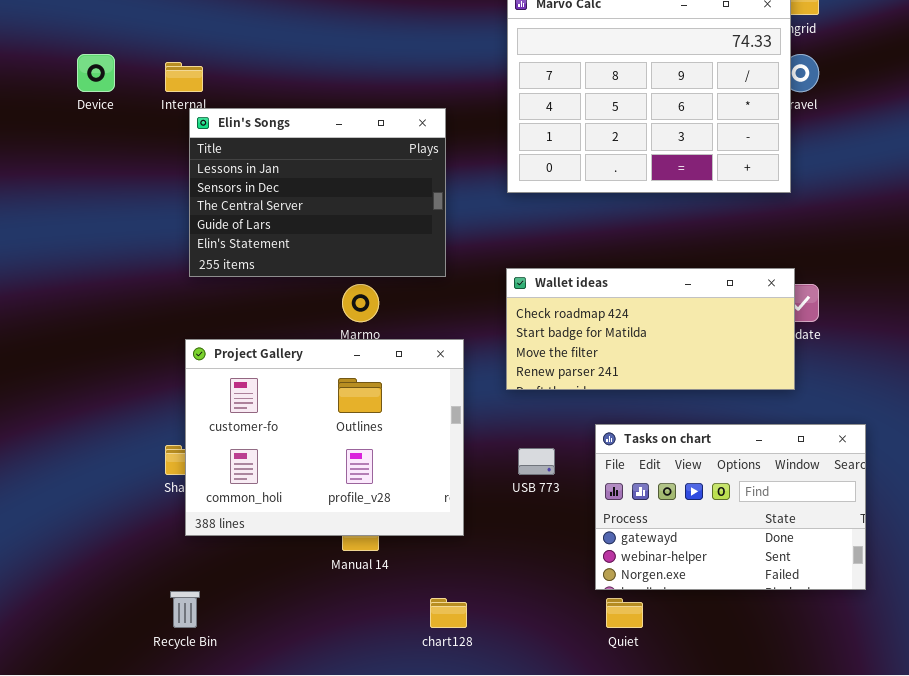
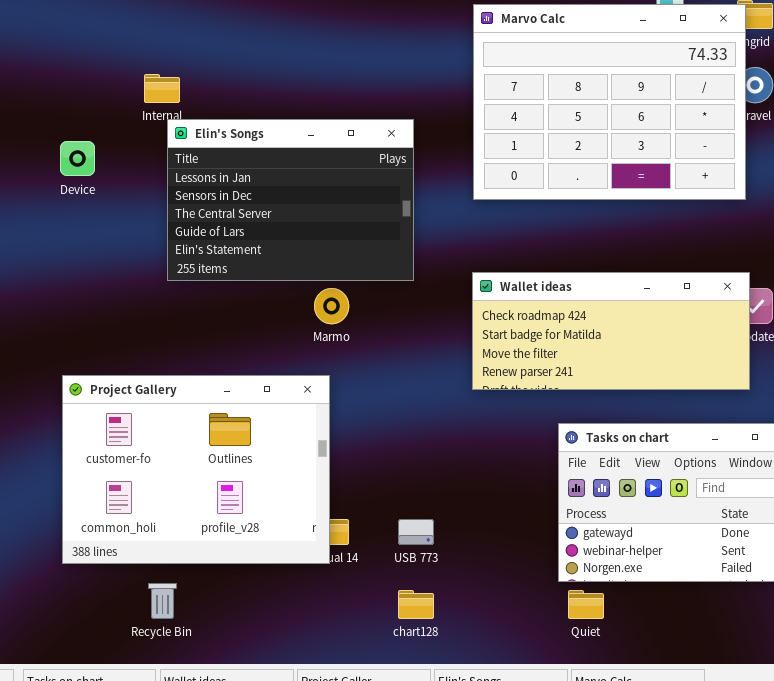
Device: [77,54,115,92] -> [60,141,95,176], moved
Project Gallery: [185,339,464,536] -> [62,375,330,564], moved
USB 773: [518,448,555,475] -> [398,519,434,545], moved

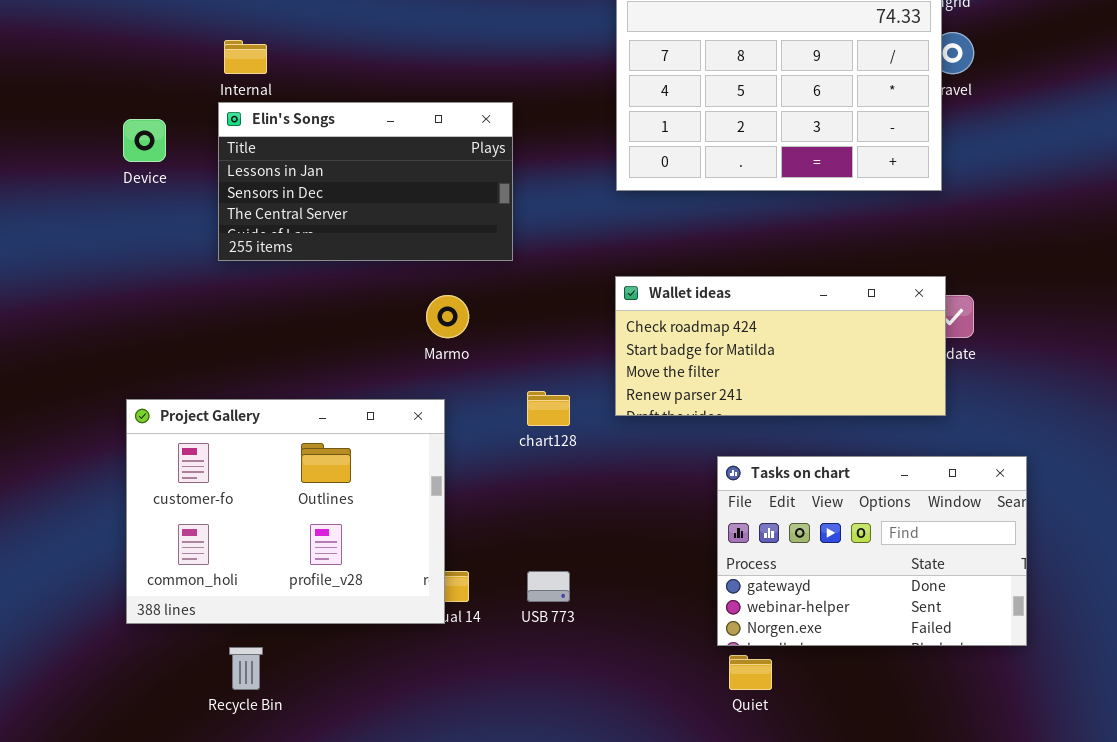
Elin's Songs: [167,119,414,281] -> [218,102,513,261], moved, resized
chart128: [398,590,434,619] -> [527,391,570,426], moved

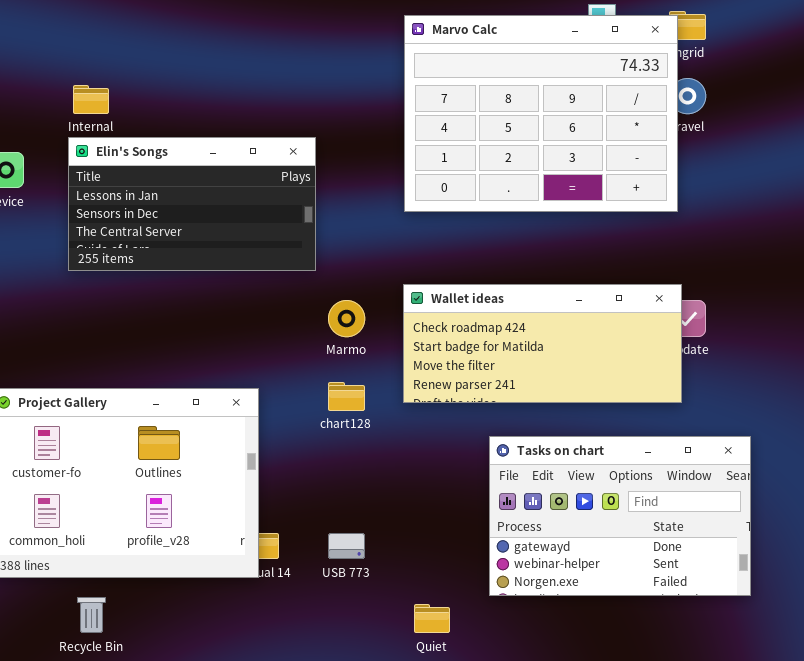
Marmo: [426,295,469,338] -> [328,300,365,337], moved
Quiet: [729,655,772,690] -> [414,604,450,633], moved

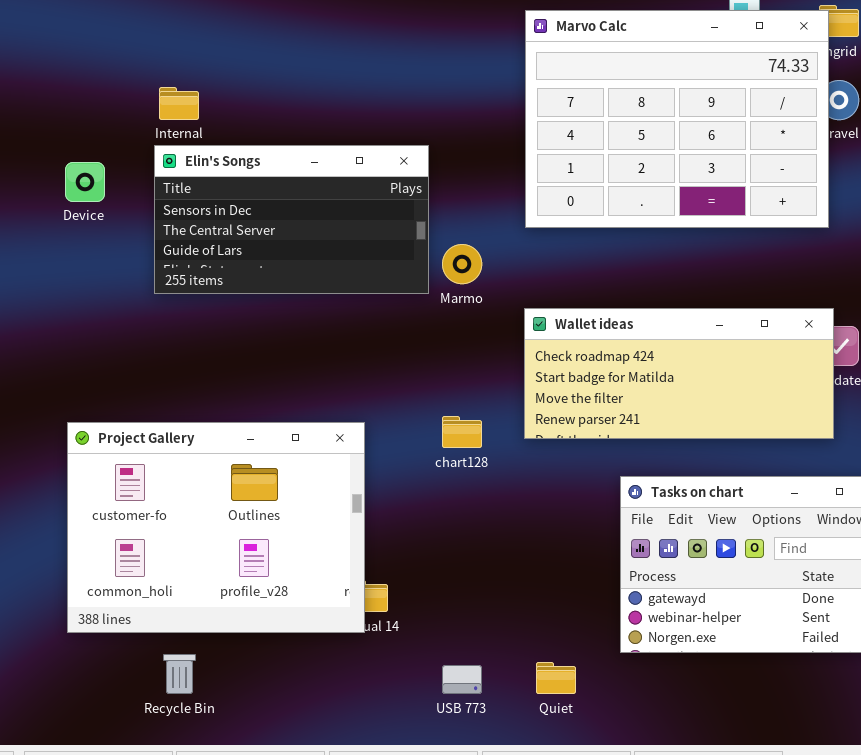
Elin's Songs: [68,137,316,271] -> [154,145,429,294], scrolled down 1 row
Marmo: [328,300,365,337] -> [442,244,482,284], moved
USB 773: [328,533,365,559] -> [442,665,482,694], moved

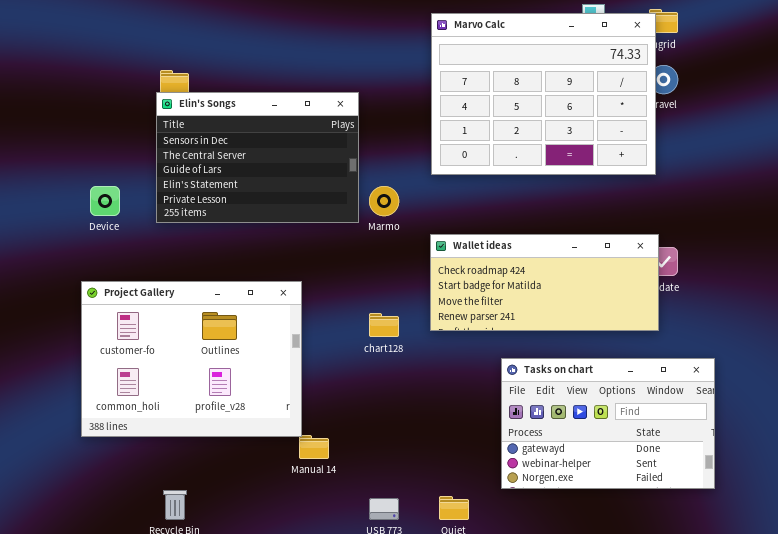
Elin's Songs: [154,145,429,294] -> [156,92,359,223], resized
Device: [65,162,105,202] -> [90,186,120,216], moved
Project Gallery: [67,422,365,633] -> [81,281,302,437], moved

